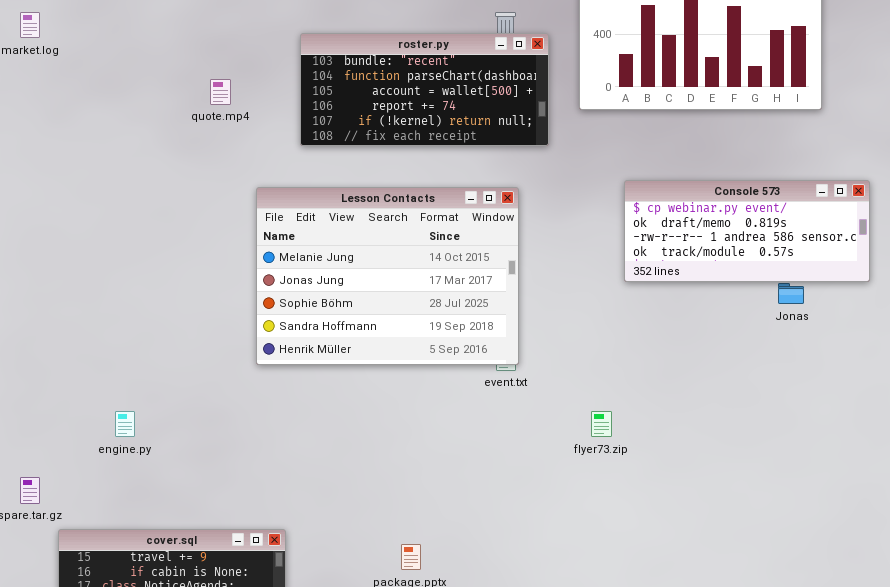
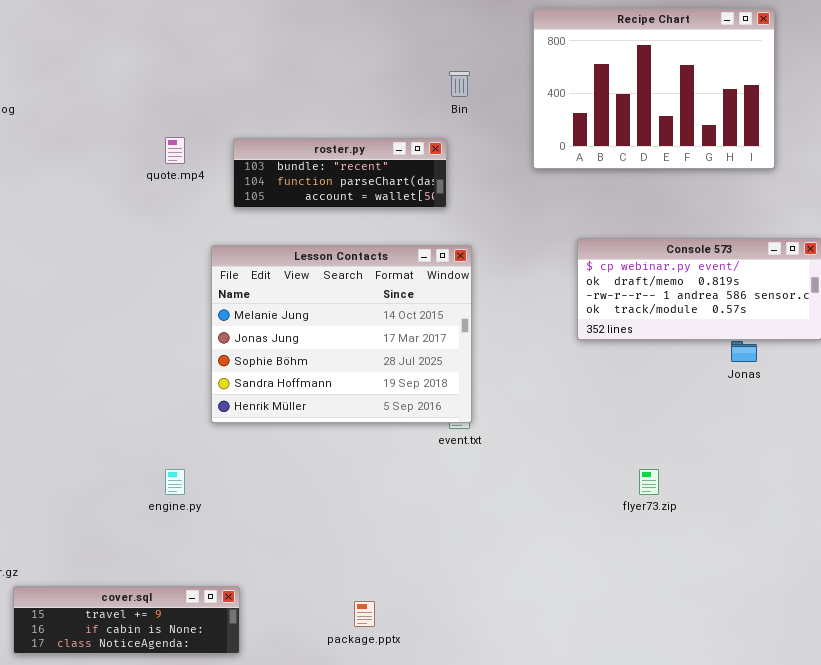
roster.py: [300,33,549,146] -> [233,138,447,208], moved, resized
engine.py: [115,411,135,437] -> [165,469,185,495], moved
flyer73.zip: [591,411,612,437] -> [639,469,659,495], moved

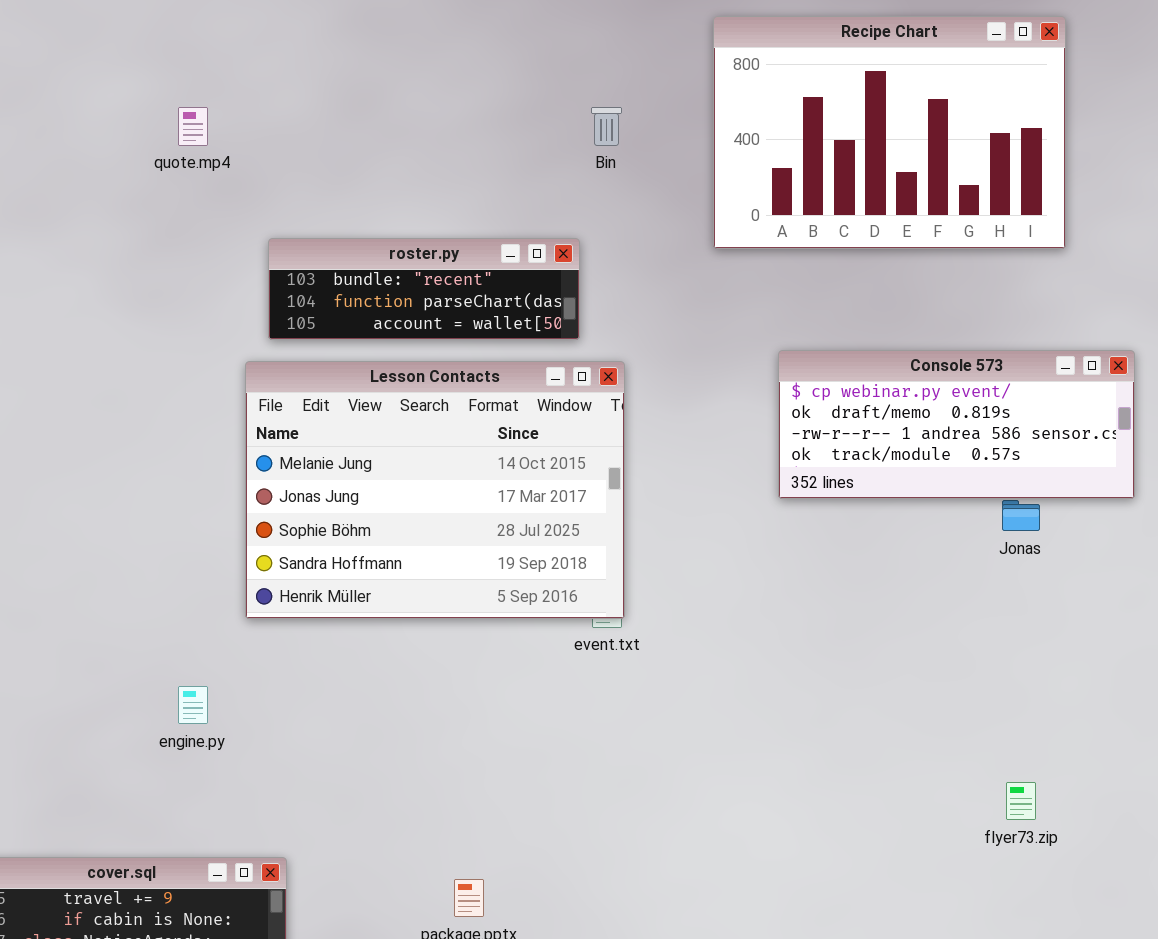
quote.mp4: [165,137,185,164] -> [178,107,208,146], moved
roster.py: [233,138,447,208] -> [268,238,580,340], moved
flyer73.zip: [639,469,659,495] -> [1006,782,1036,820], moved

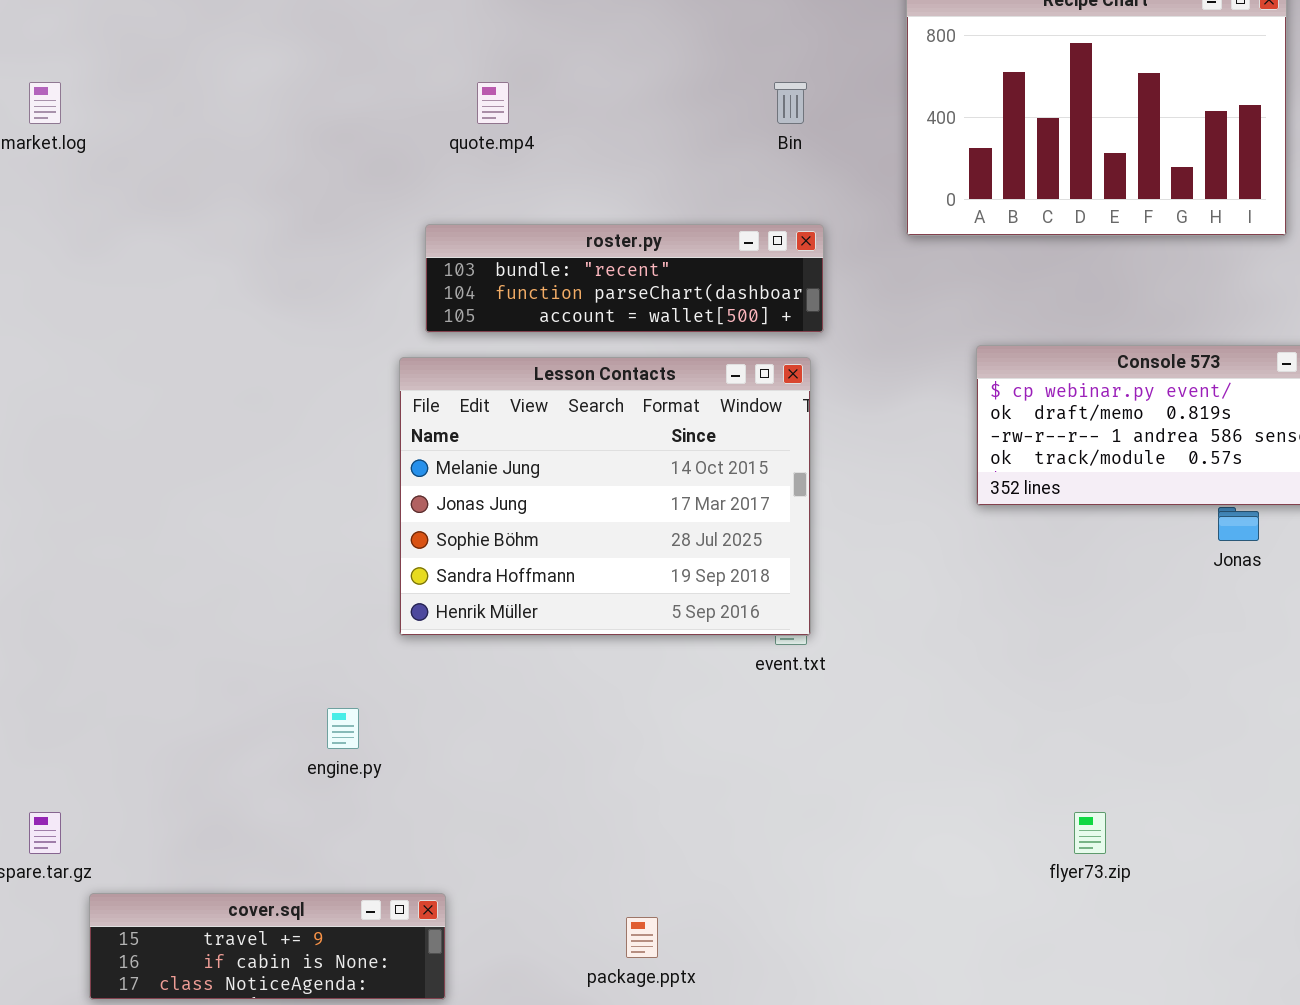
quote.mp4: [178,107,208,146] -> [477,82,509,124], moved
roster.py: [268,238,580,340] -> [425,224,824,333], resized
flyer73.zip: [1006,782,1036,820] -> [1074,812,1106,854], moved

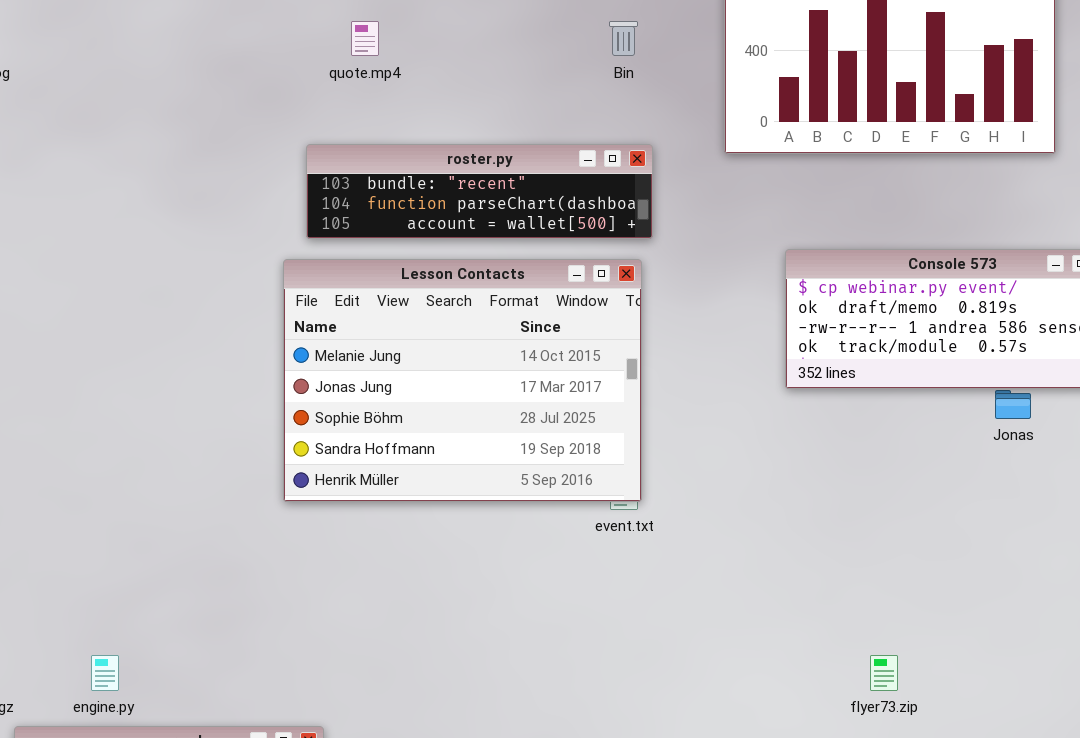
engine.py: [327,708,359,749] -> [91,655,119,691], moved

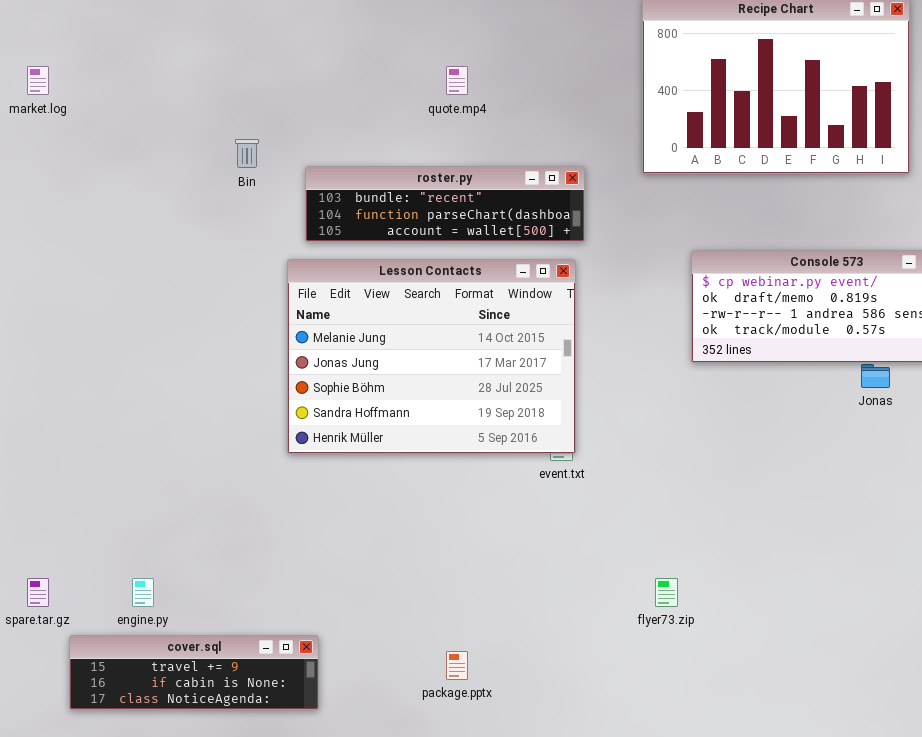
quote.mp4: [351,21,379,56] -> [446,66,468,95], moved
Bin: [609,21,638,56] -> [235,139,259,168], moved
flyer73.zip: [870,655,898,691] -> [655,578,678,607], moved

